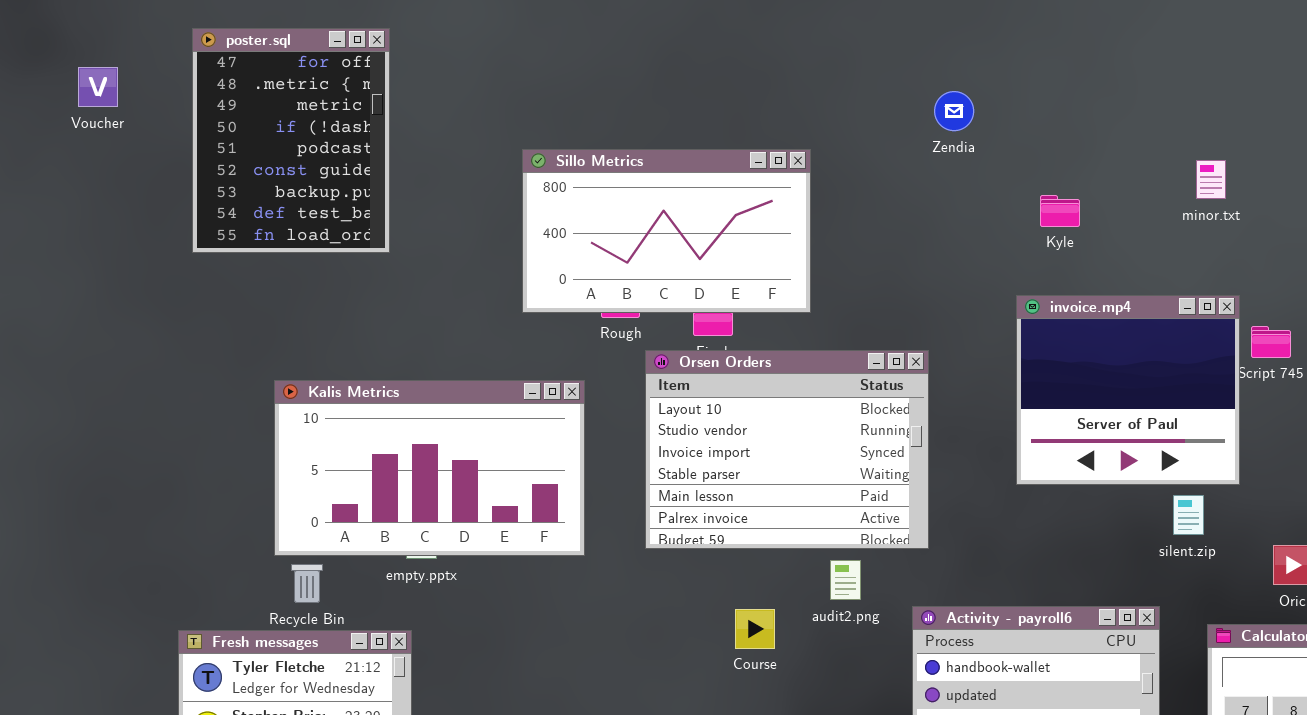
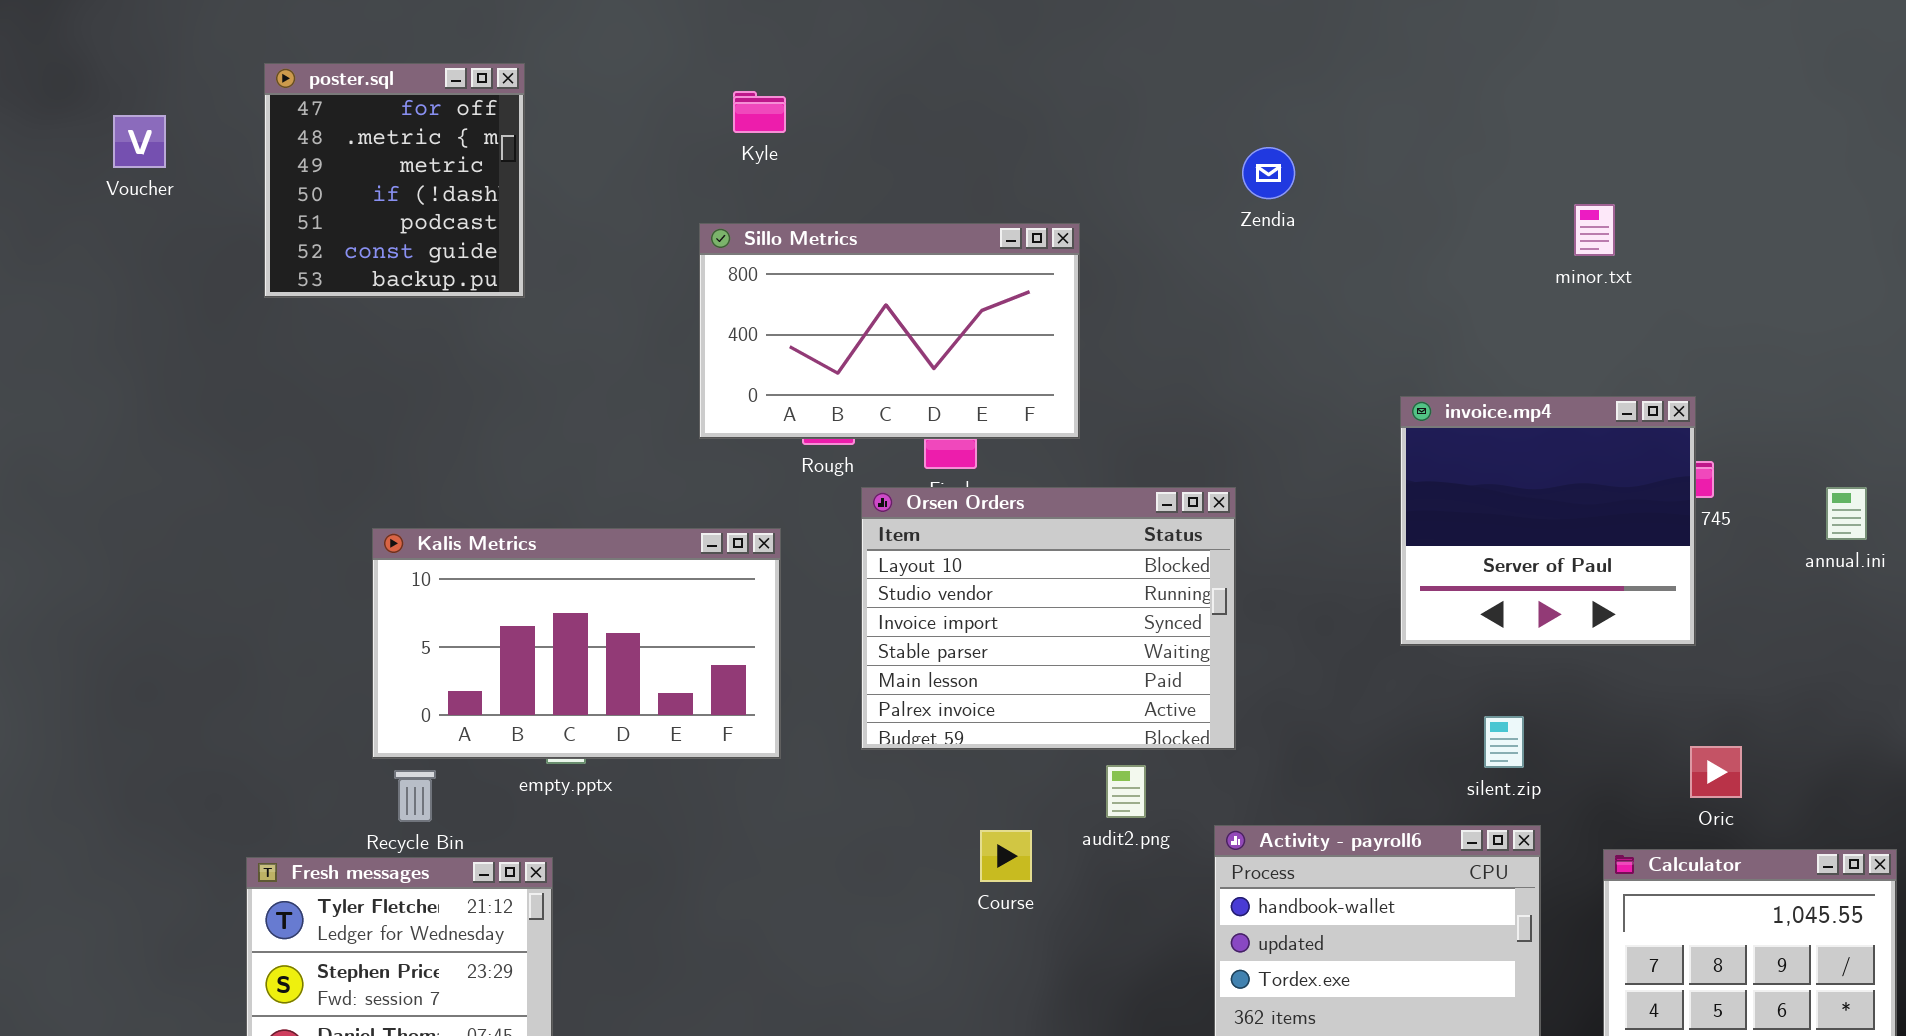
poster.sql: [192,28,390,253] -> [264,63,525,298], resized
minor.txt: [1196,160,1226,199] -> [1574,204,1615,256], moved
Kyle: [1040,195,1080,227] -> [733,91,786,133], moved
invoice.mp4: [1016,295,1240,485] -> [1400,396,1696,646], moved
silent.zip: [1173,495,1204,535] -> [1484,716,1524,768], moved

